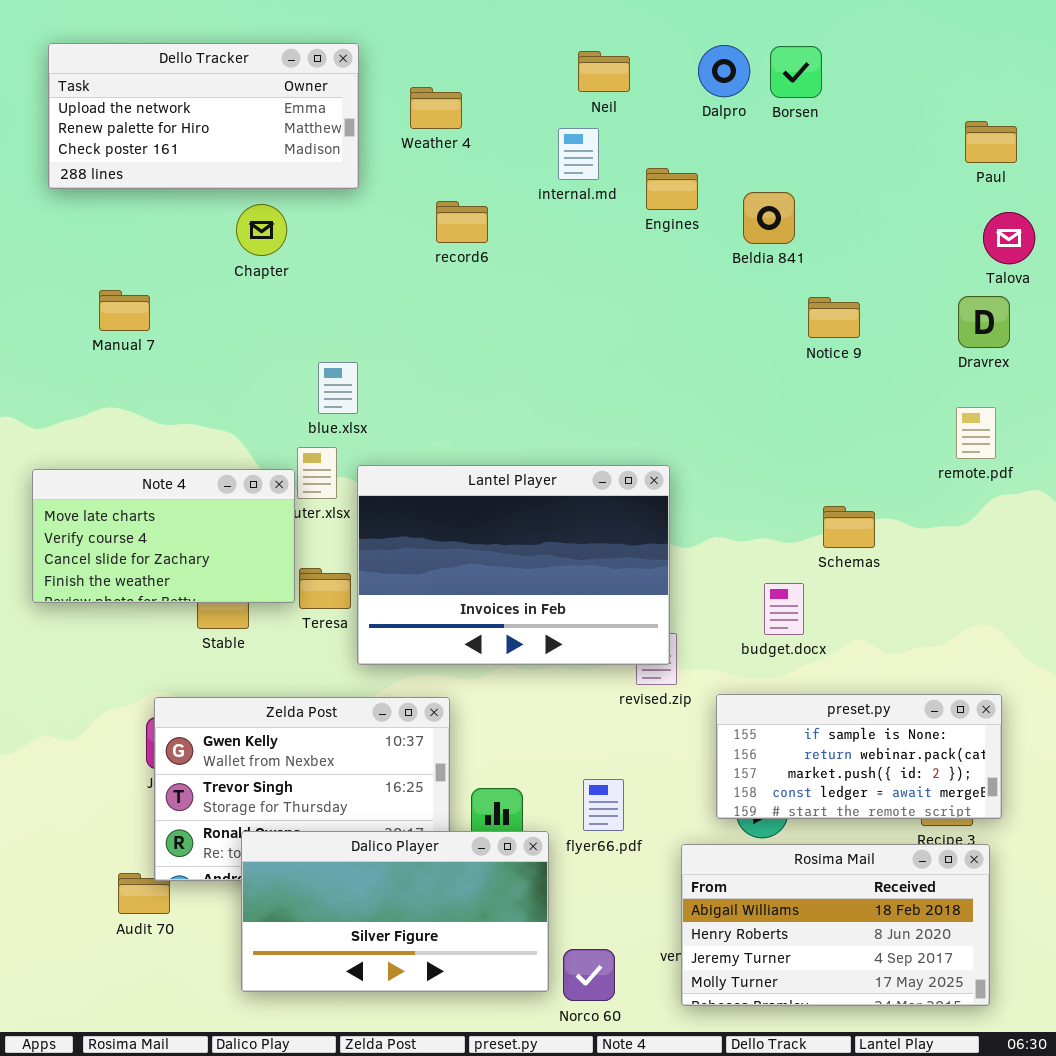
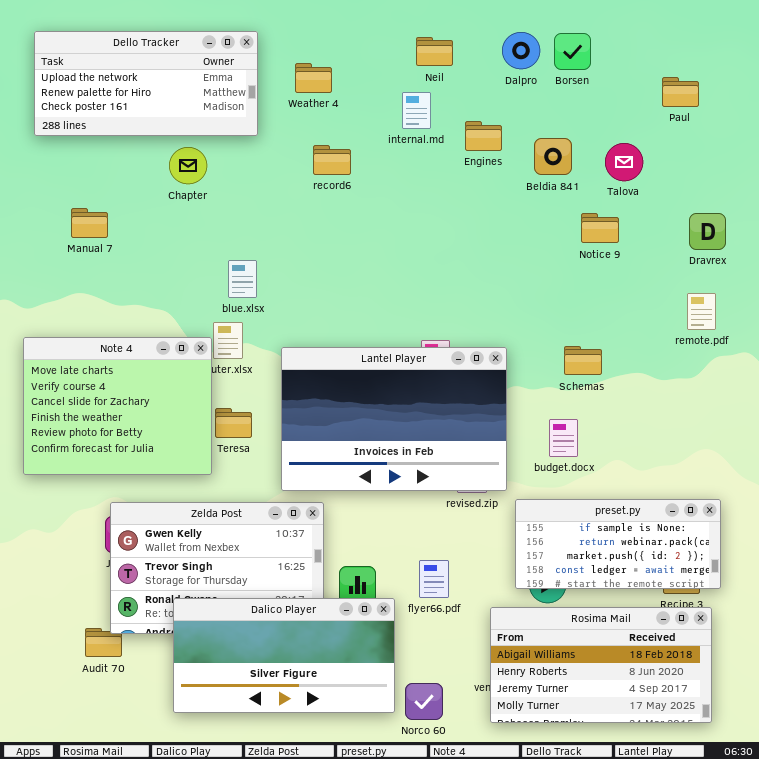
Paul: [965,121,1017,163] -> [662,77,699,107], moved
Talova: [983,212,1035,264] -> [605,143,643,181], moved
Lantel Player: [357,465,670,665] -> [281,347,507,491], moved
Note 4: [32,469,295,603] -> [23,337,212,475], resized
Schemas: [823,506,875,548] -> [564,346,602,375], moved

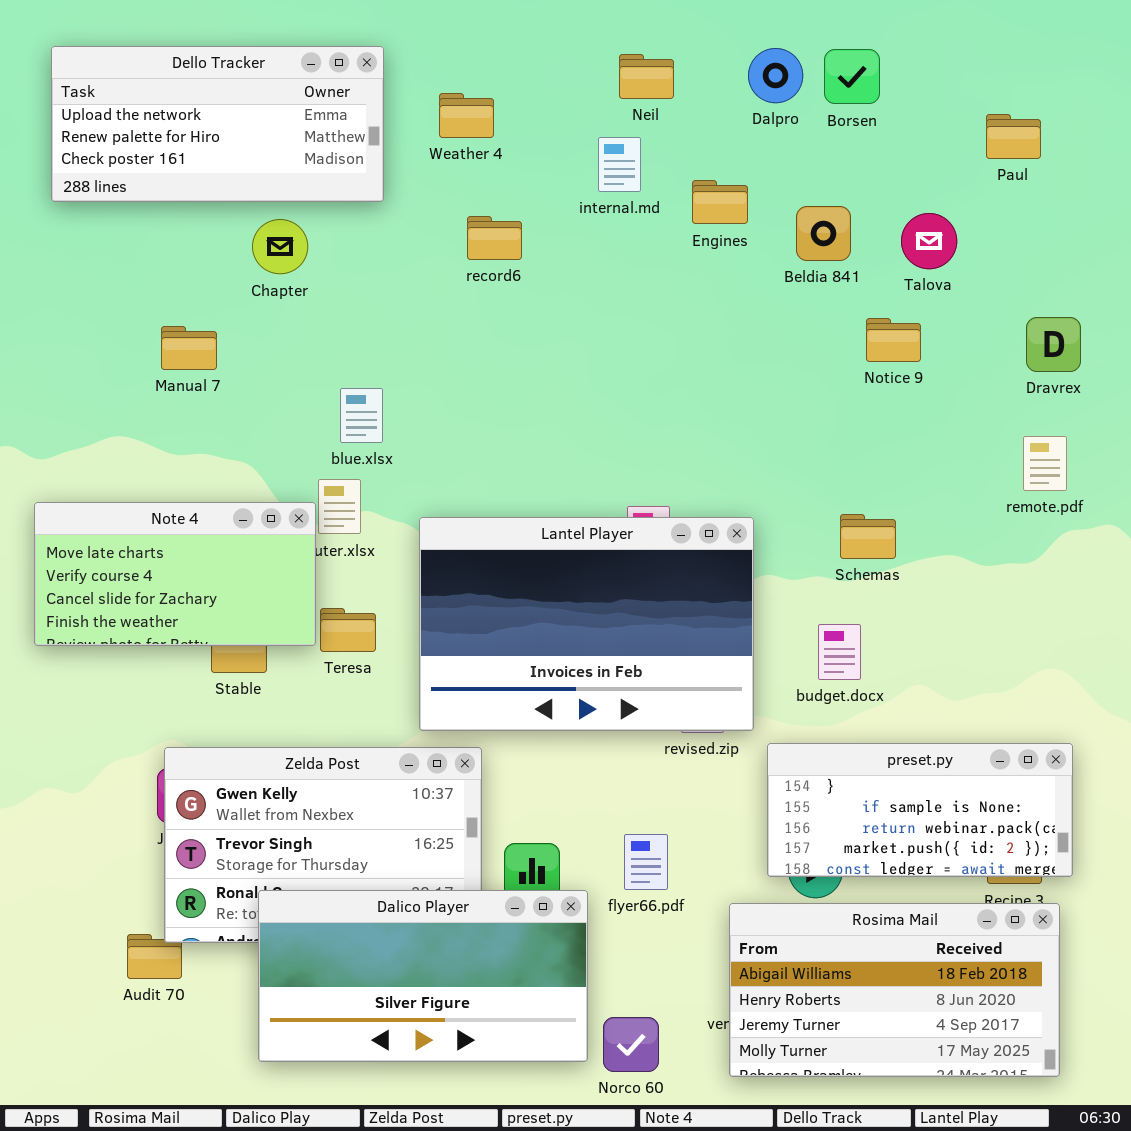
Manual 7: [71,208,108,238] -> [161,326,217,370], moved
Note 4: [23,337,212,475] -> [34,502,316,646], resized
preset.py: [515,499,721,589] -> [767,743,1073,877], scrolled up 1 row

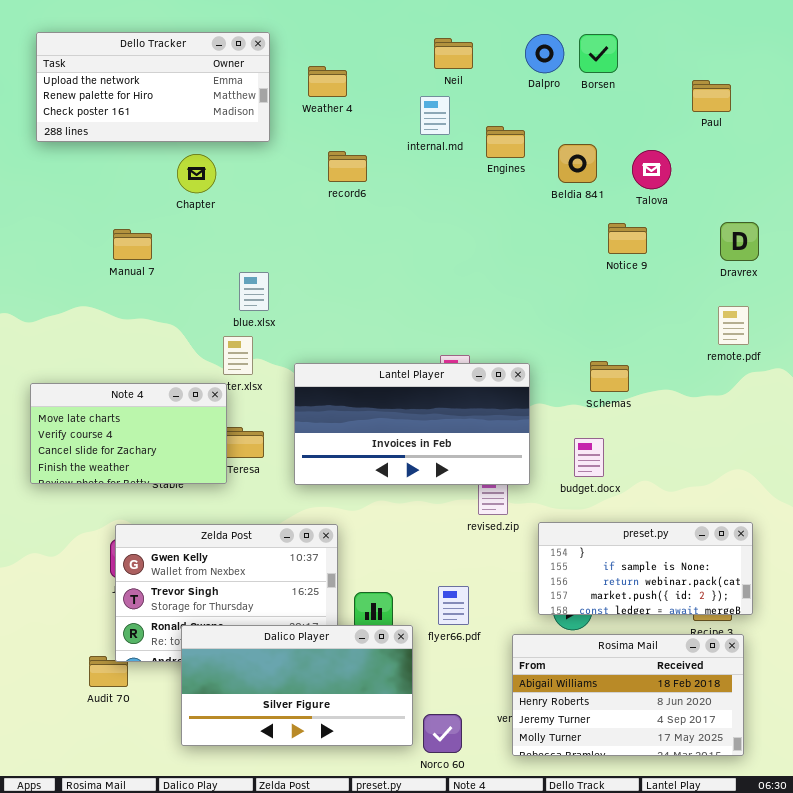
Note 4: [34,502,316,646] -> [30,383,227,484], moved
Lantel Player: [419,517,754,731] -> [294,363,530,485], resized

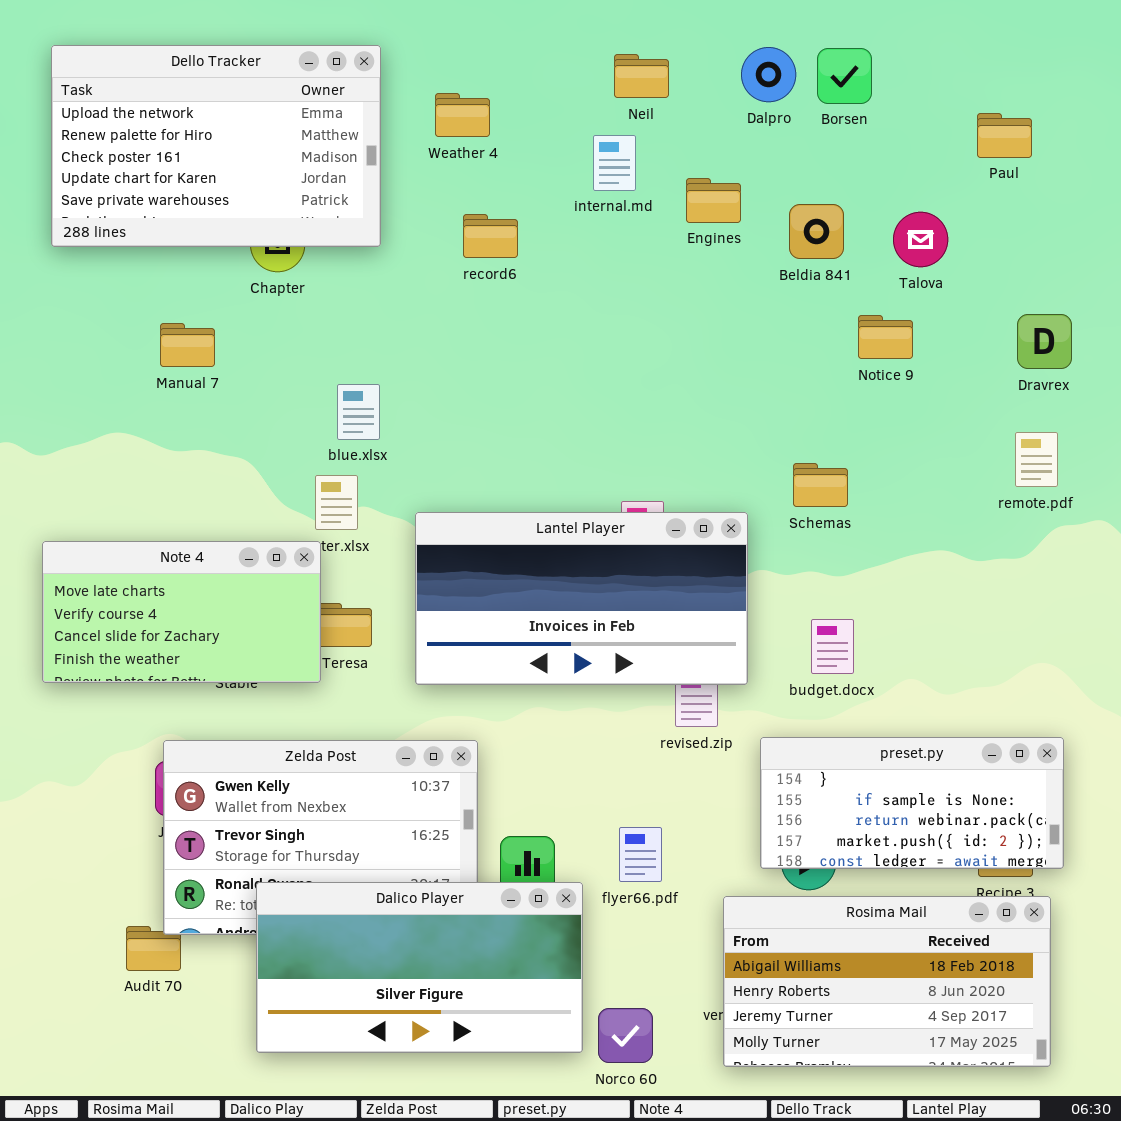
Dello Tracker: [36,32,270,142] -> [51,45,381,247], resized
Schemas: [590,361,629,392] -> [793,463,848,507], moved

